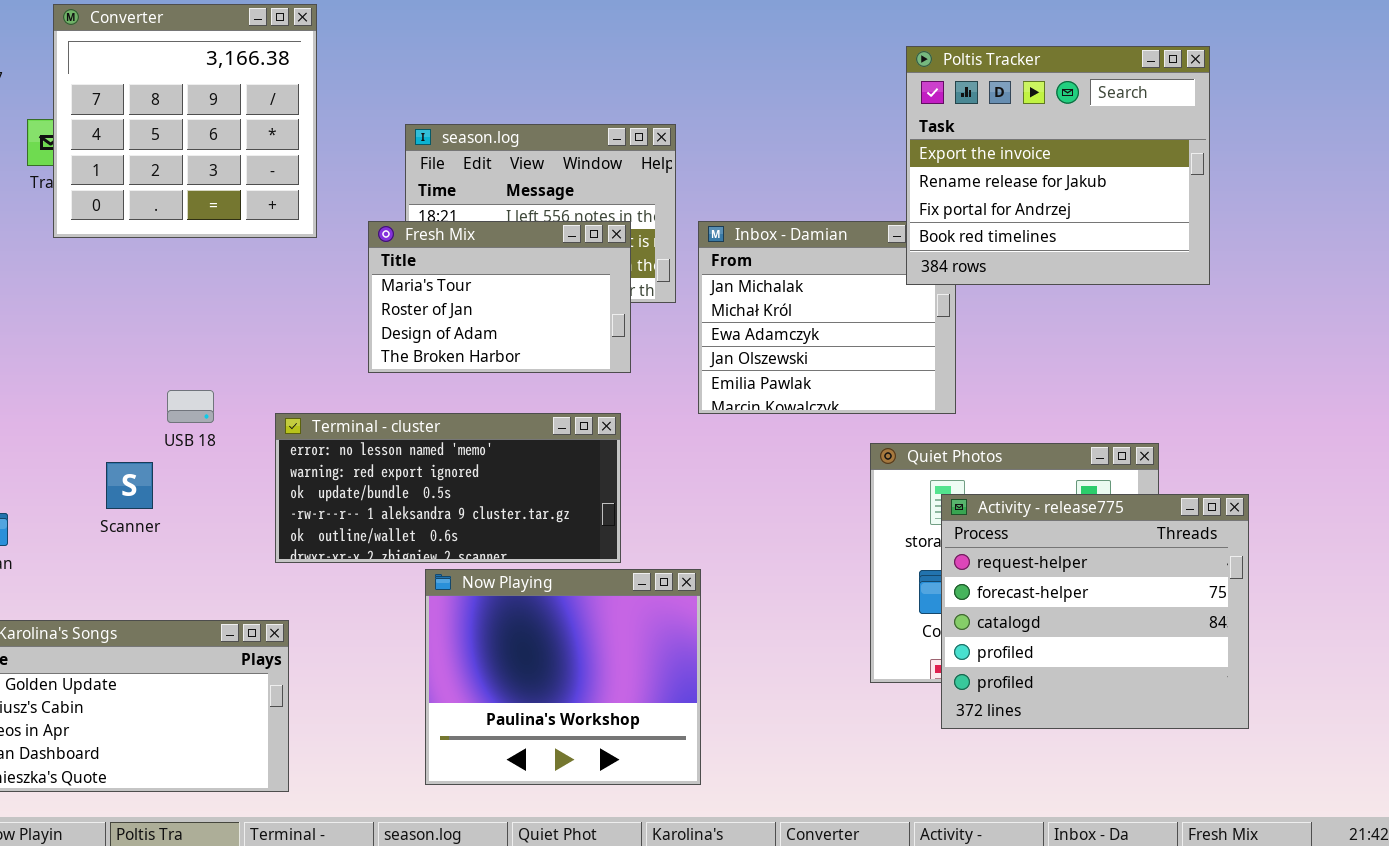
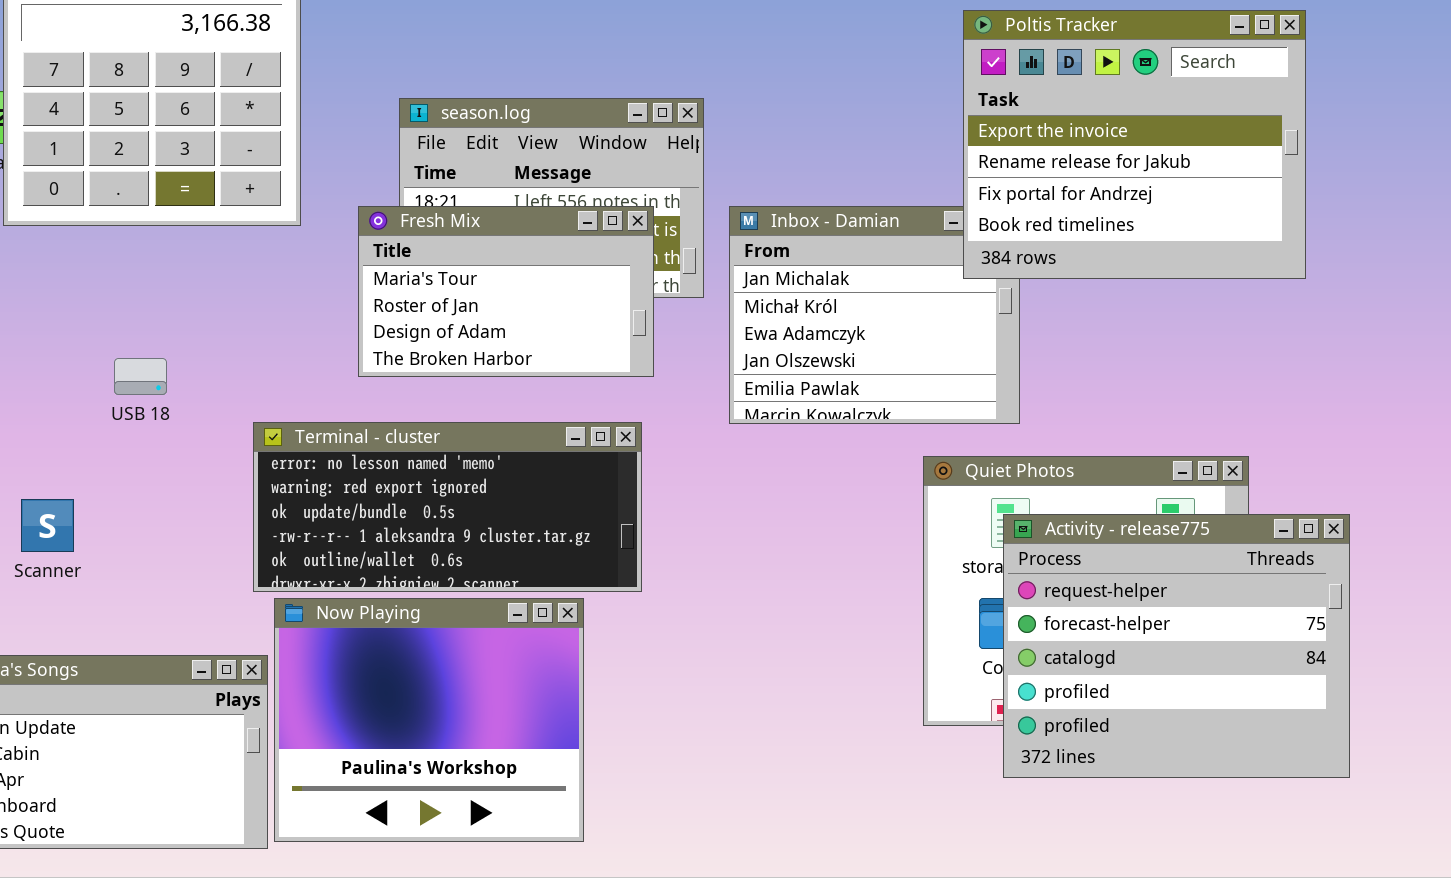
USB 18: [167,390,214,423] -> [114,358,167,395], moved
Scanner: [106,462,153,509] -> [21,499,74,552], moved
Now Playing: [425,569,701,785] -> [274,598,584,842], moved

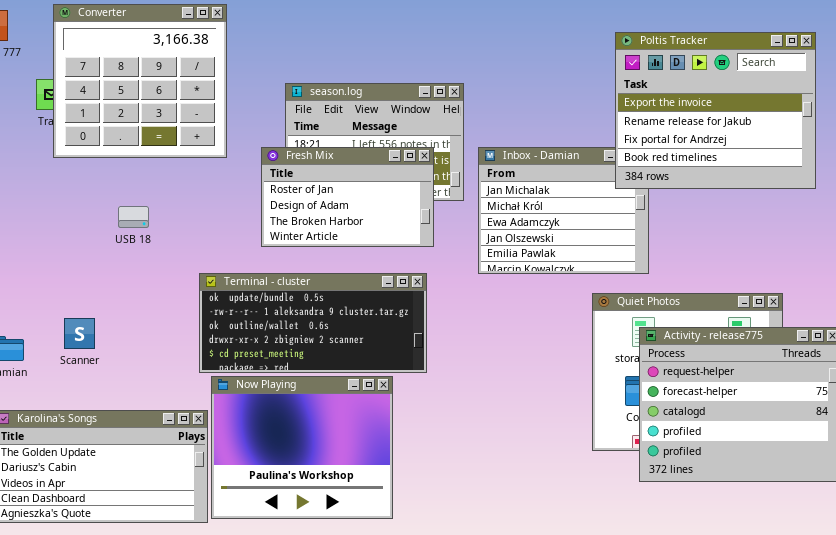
Fresh Mix: [358,206,654,377] -> [261,147,434,247], scrolled down 1 row
USB 18: [114,358,167,395] -> [118,206,149,228], moved
Terminal - cluster: [253,422,642,592] -> [199,273,427,373], scrolled down 2 rows

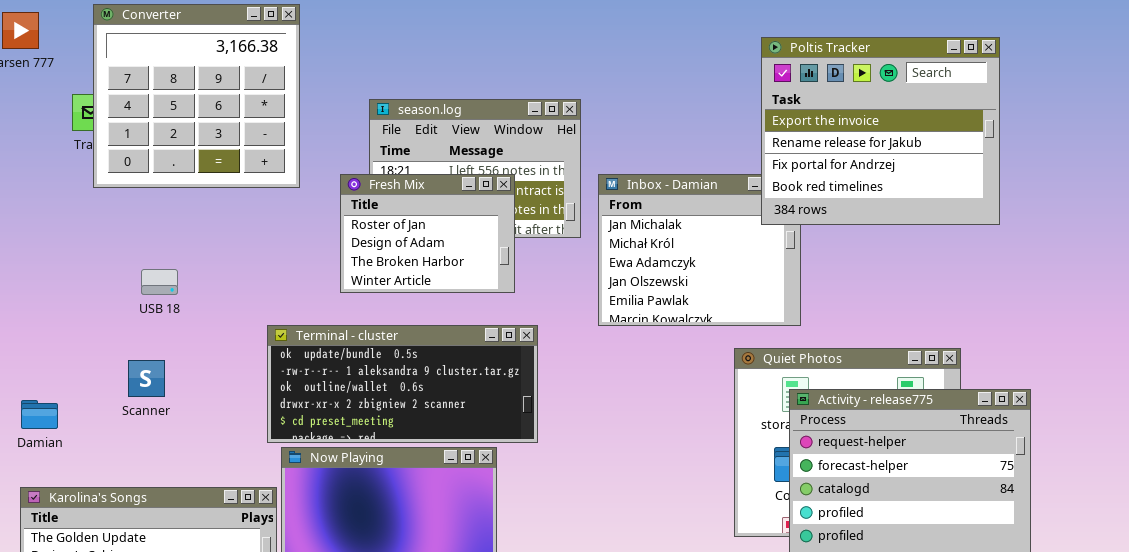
Fresh Mix: [261,147,434,247] -> [340,174,515,293], resized
USB 18: [118,206,149,228] -> [141,269,178,295], moved
Scanner: [64,318,95,349] -> [128,360,165,397], moved

